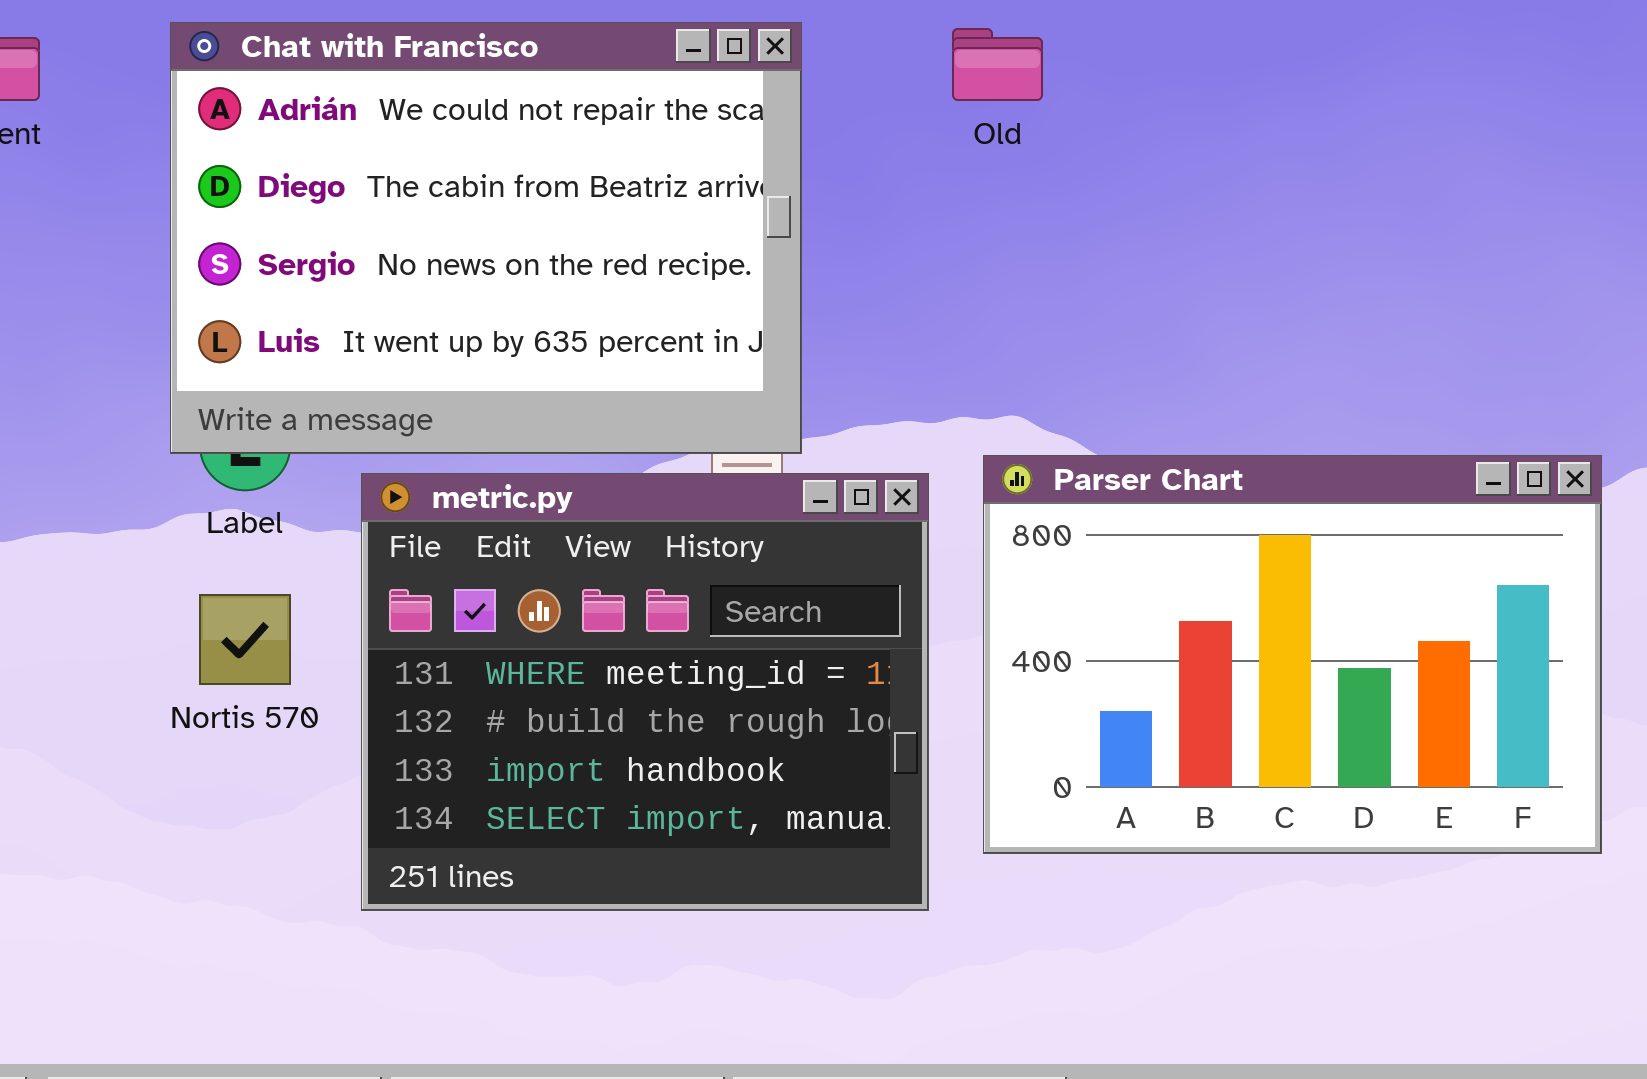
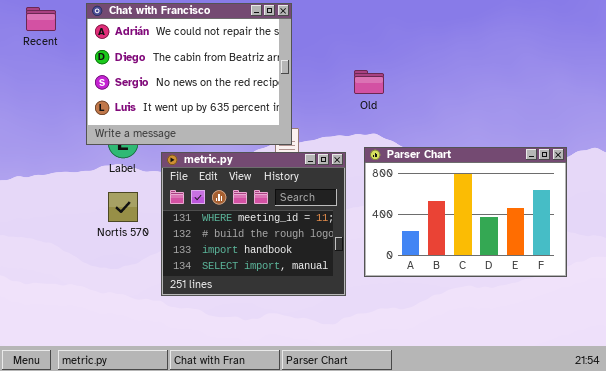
Chat with Francisco: [170,22,802,454] -> [86,3,292,145], moved
Old: [952,28,1043,101] -> [354,70,384,94], moved

